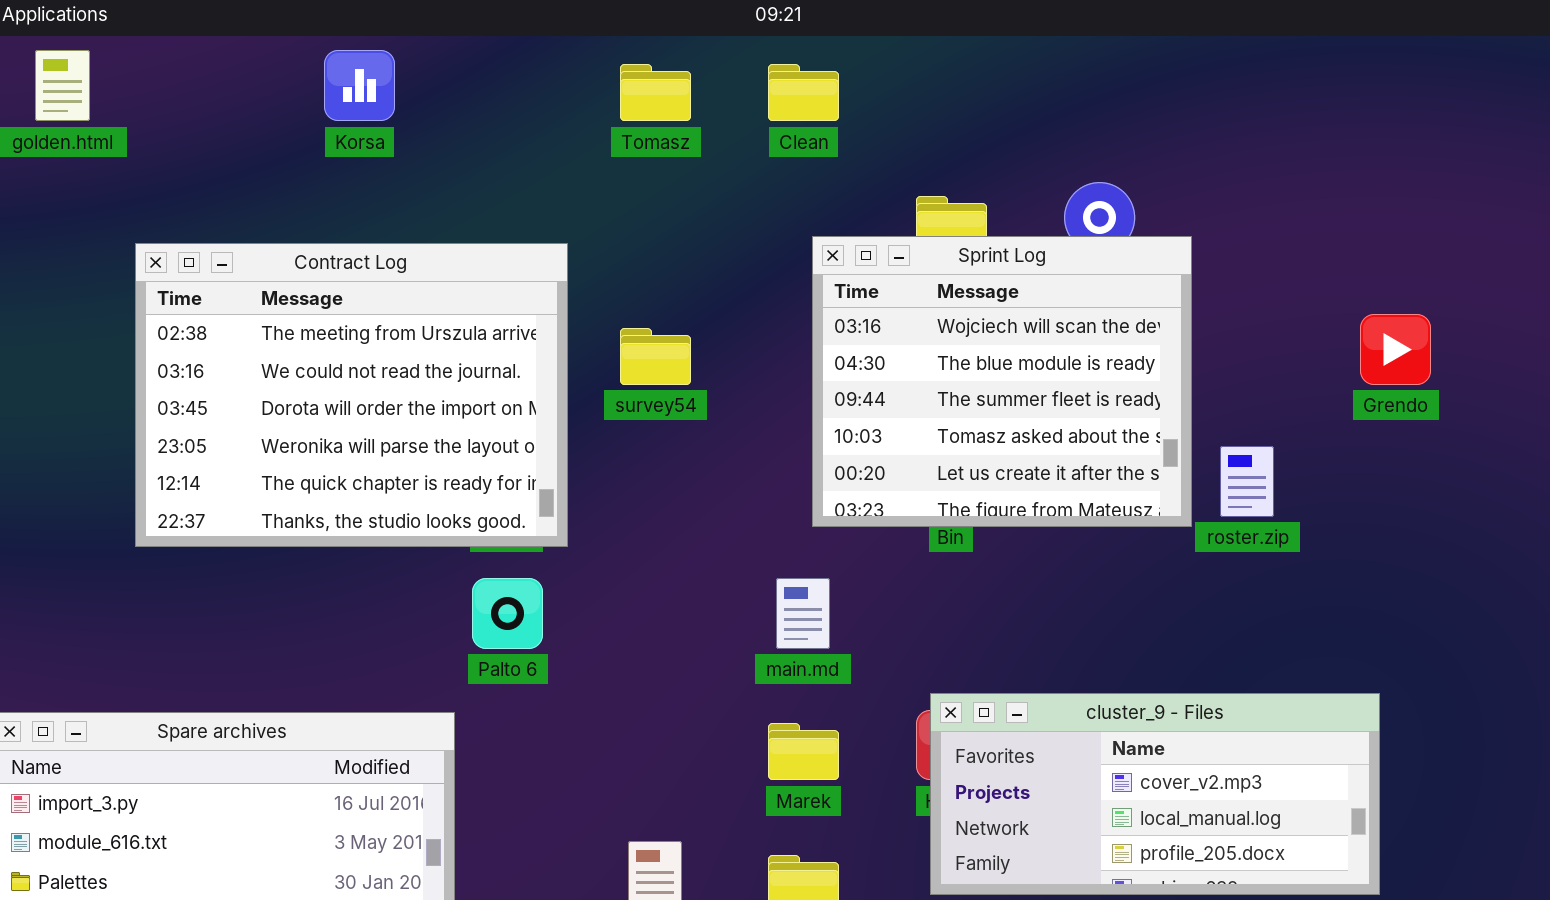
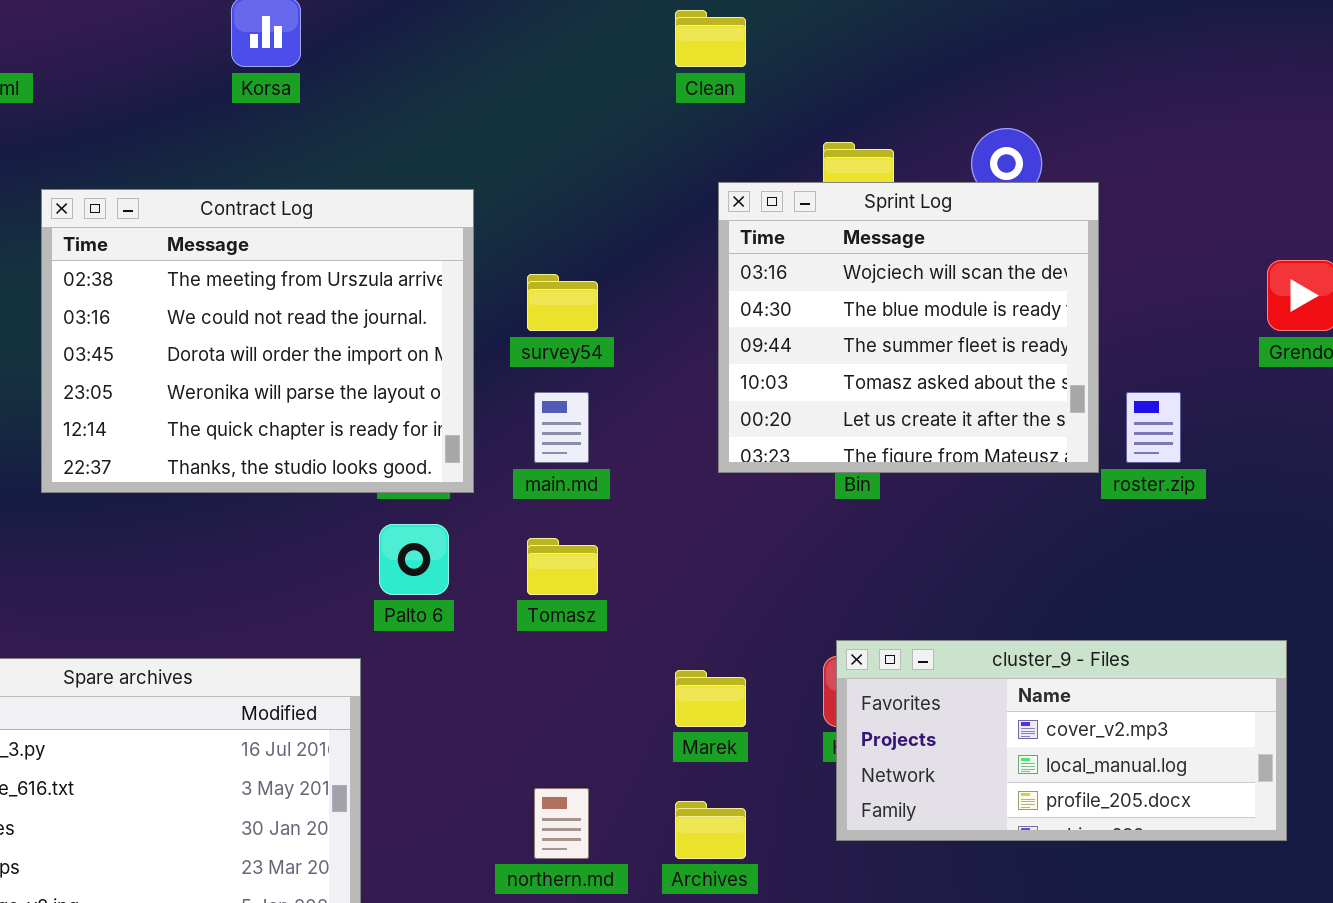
Tomasz: [620,64,691,121] -> [527,538,598,595], moved
main.md: [776,578,830,649] -> [534,392,589,463], moved

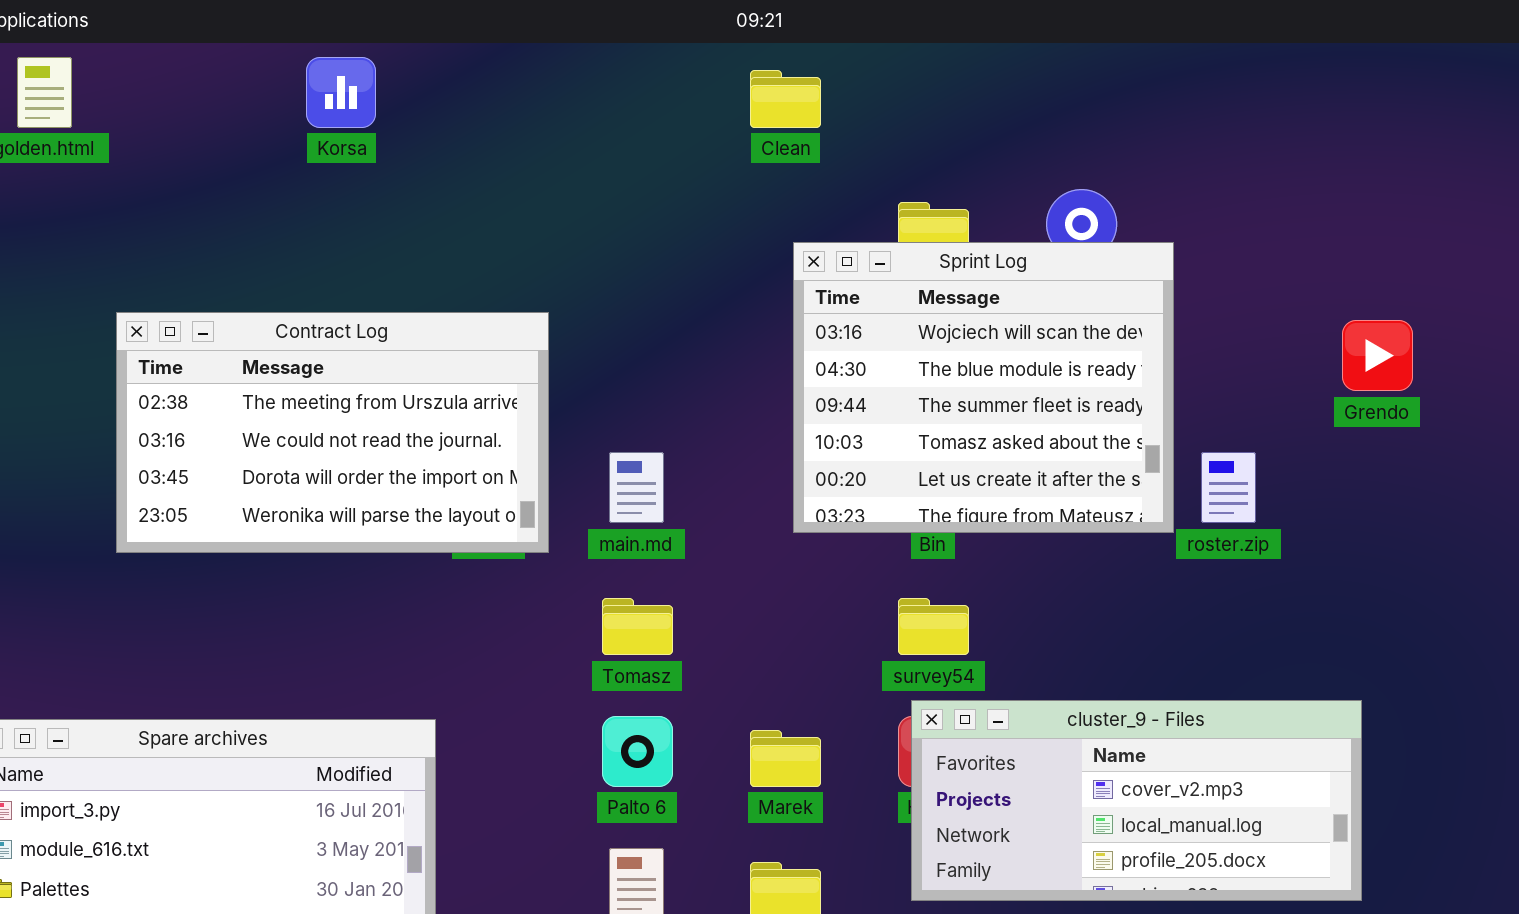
Contract Log: [41,189,474,493] -> [116,312,549,553], resized
survey54: [527,274,598,331] -> [898,598,969,655], moved
Palto 6: [379,524,449,595] -> [602,716,673,787], moved

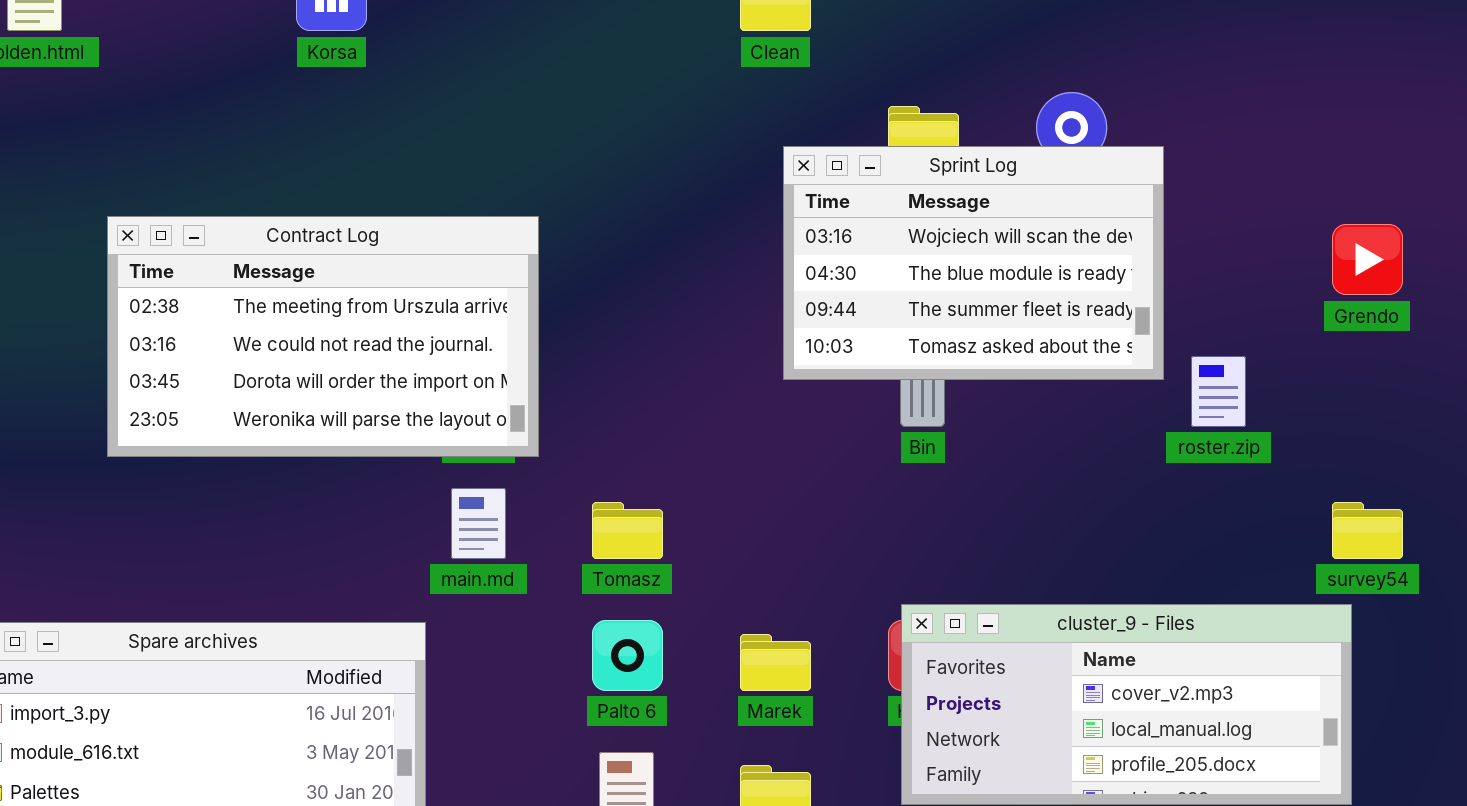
Sprint Log: [793,242,1174,533] -> [783,146,1164,380], resized
main.md: [609,452,664,523] -> [451,488,506,559], moved
survey54: [898,598,969,655] -> [1332,502,1403,559], moved

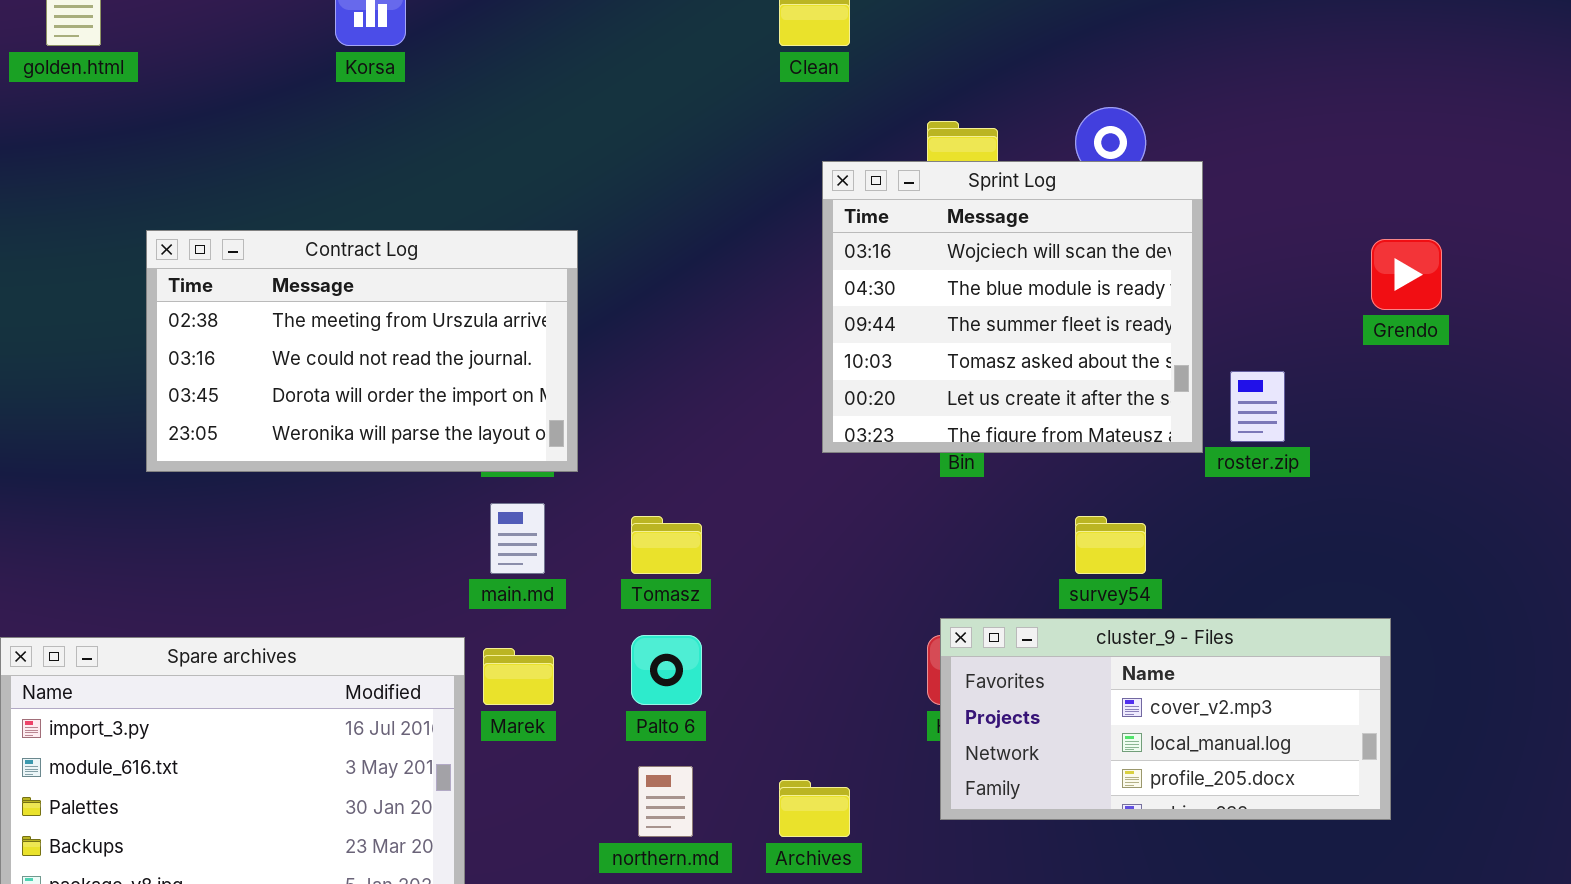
Sprint Log: [783,146,1164,380] -> [822,161,1203,453], resized
survey54: [1332,502,1403,559] -> [1075,516,1146,574], moved
Marek: [740,634,811,691] -> [483,648,554,705], moved

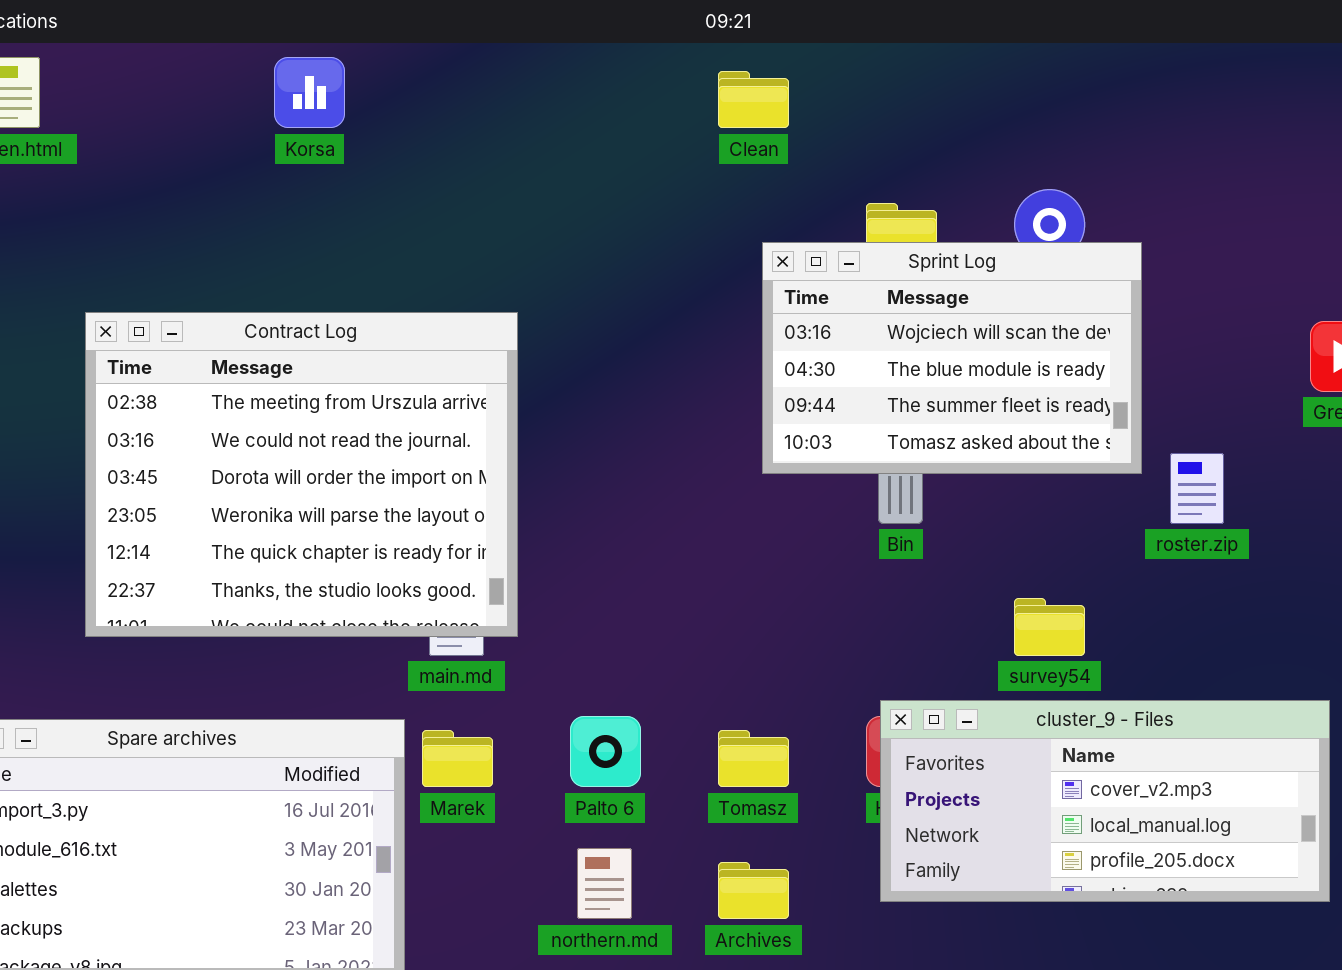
Sprint Log: [822,161,1203,453] -> [762,242,1142,474], resized
Contract Log: [146,230,578,472] -> [85,312,518,637], resized
Tomasz: [631,516,702,574] -> [718,730,789,787], moved

